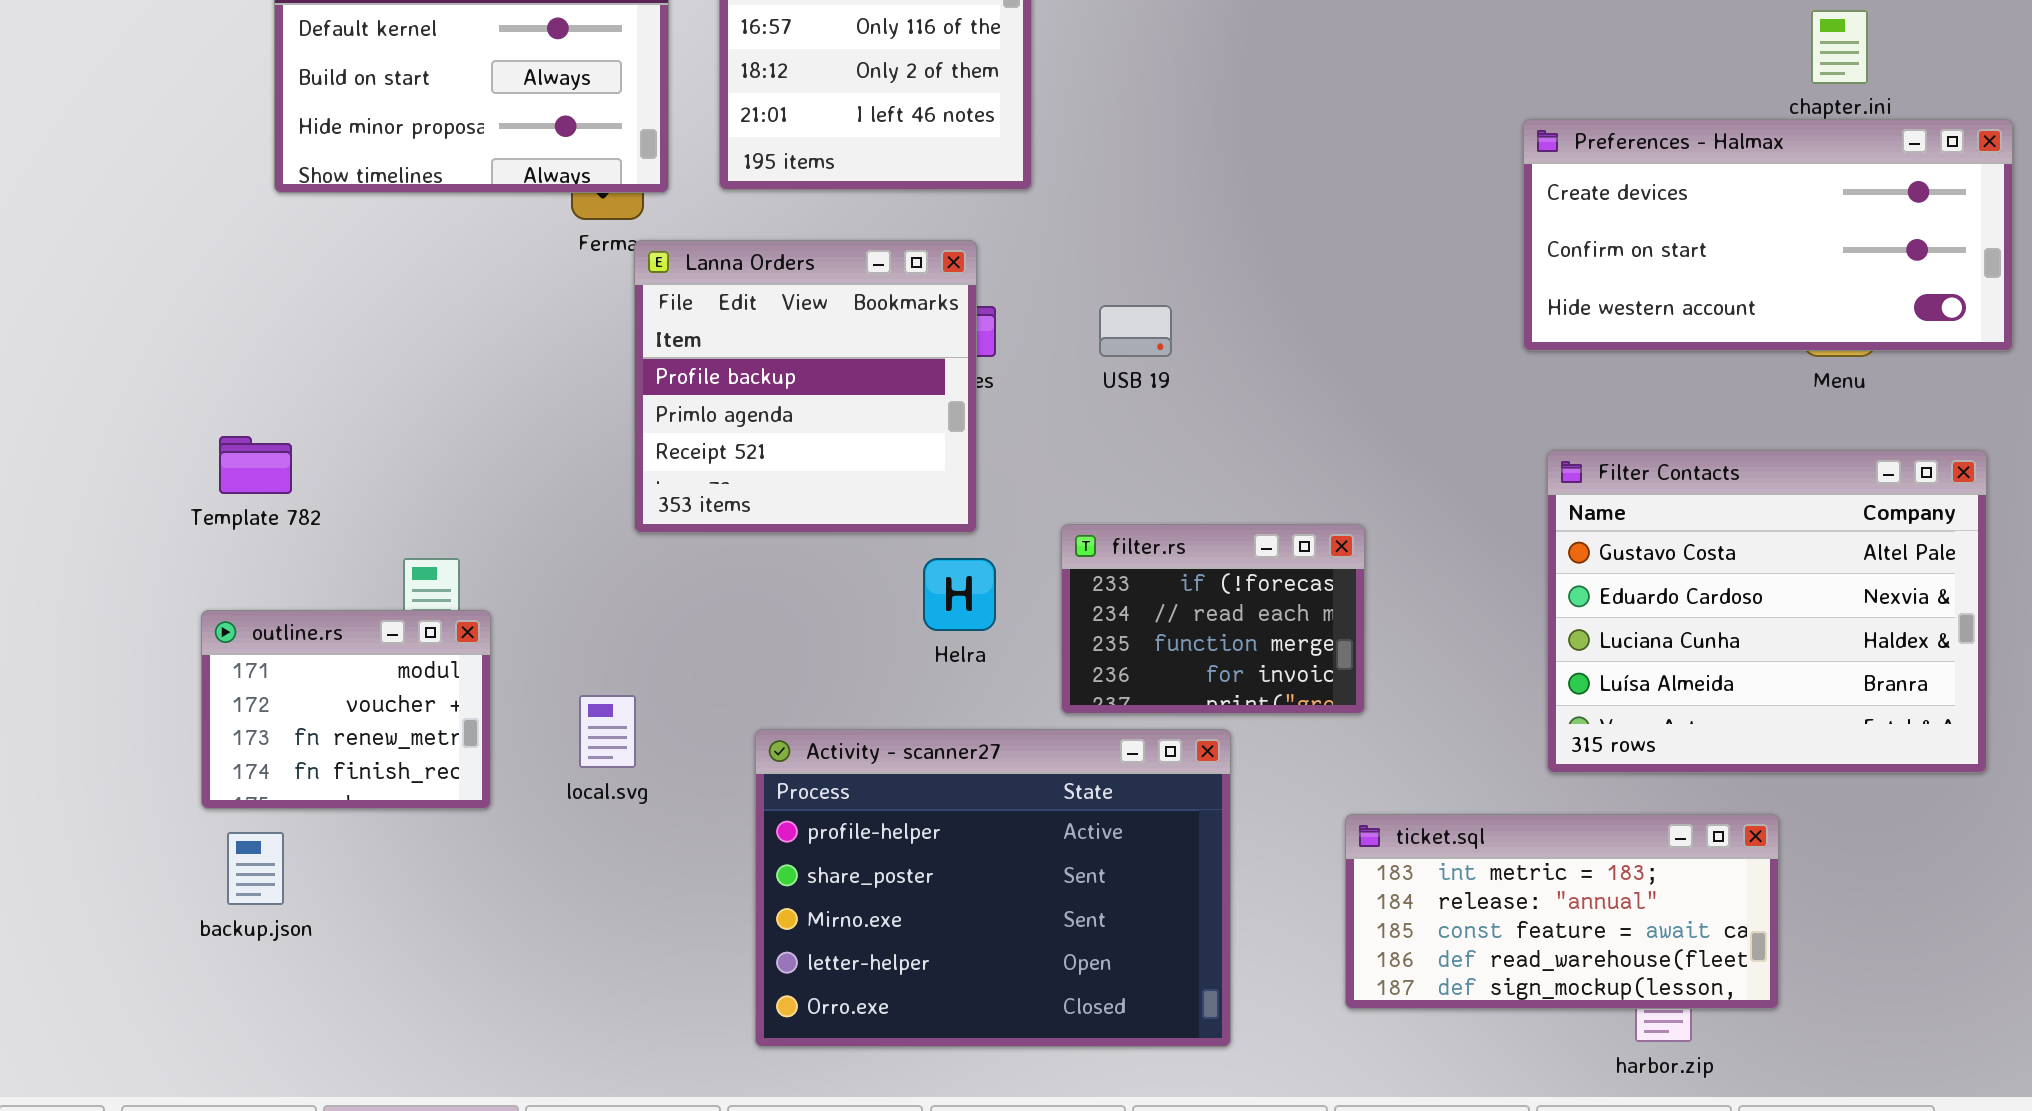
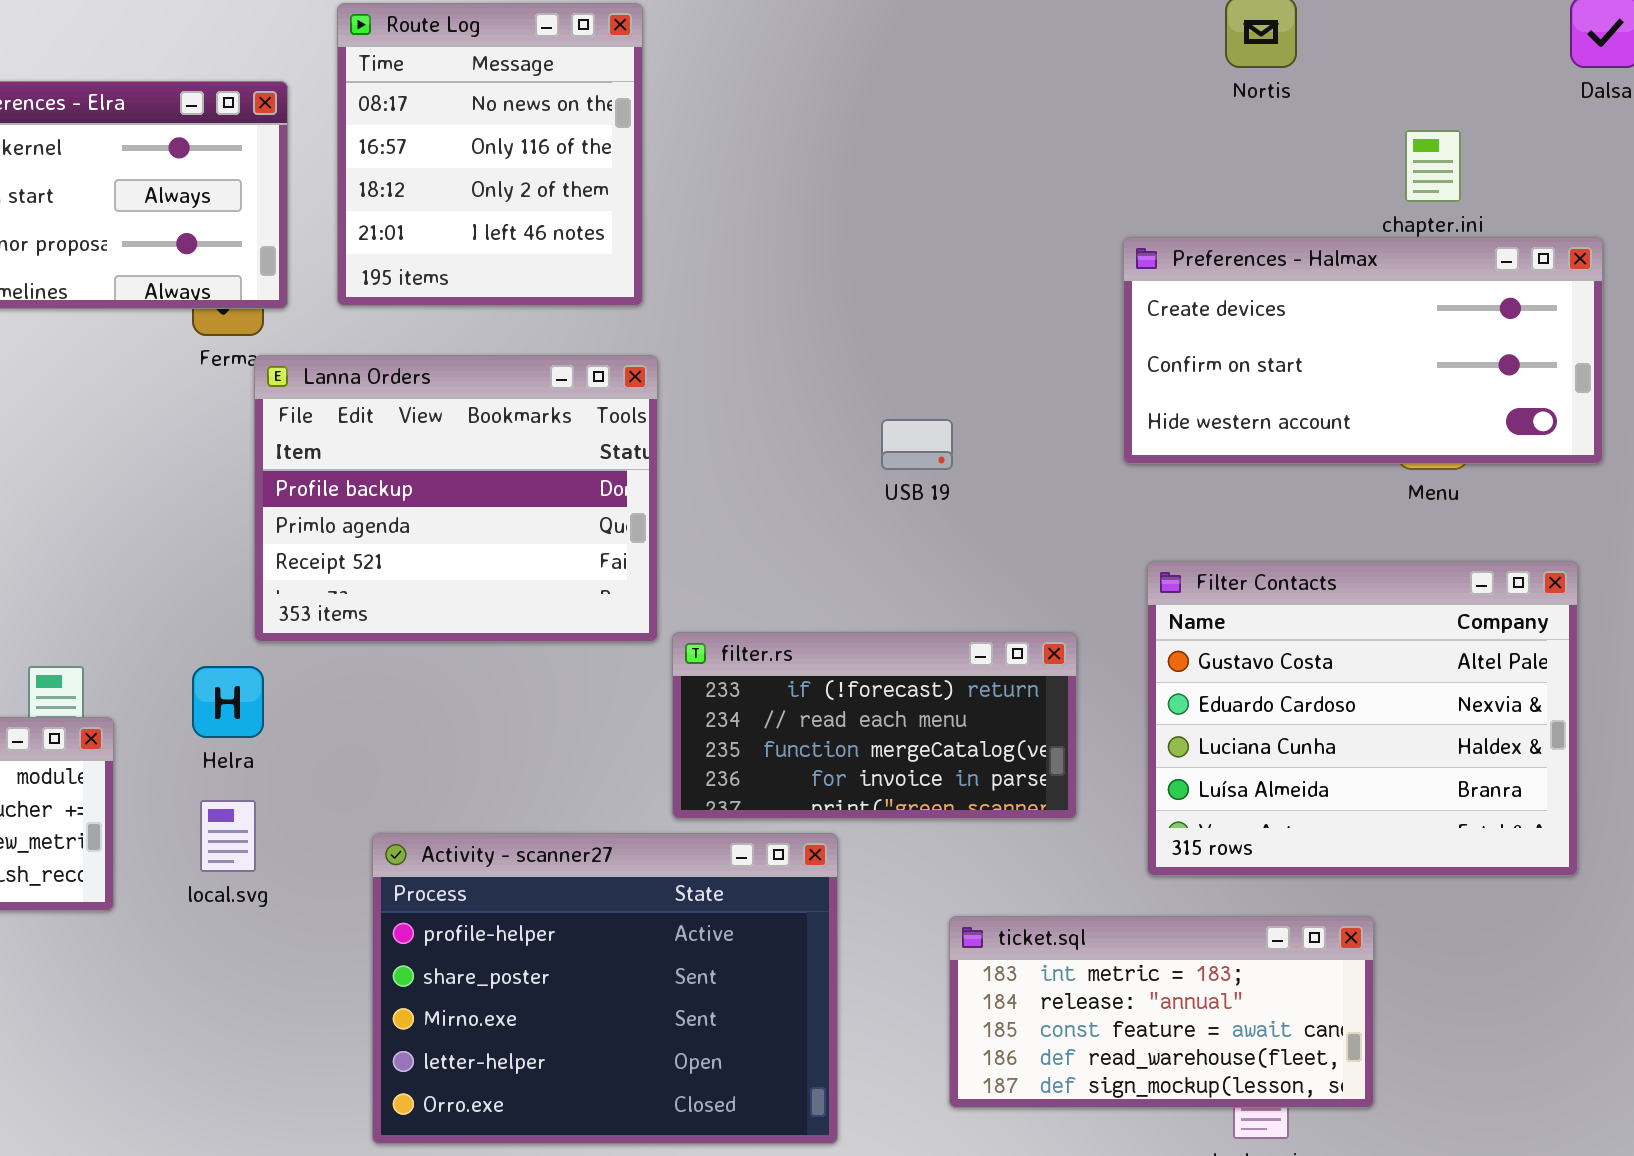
Lanna Orders: [634,240,977,533] -> [254,355,658,642], resized
USB 19: [1099,305,1172,357] -> [881,419,953,470], moved
filter.rs: [1061,524,1365,714] -> [672,632,1077,819], resized
Helra: [923,558,996,631] -> [192,666,264,738], moved

